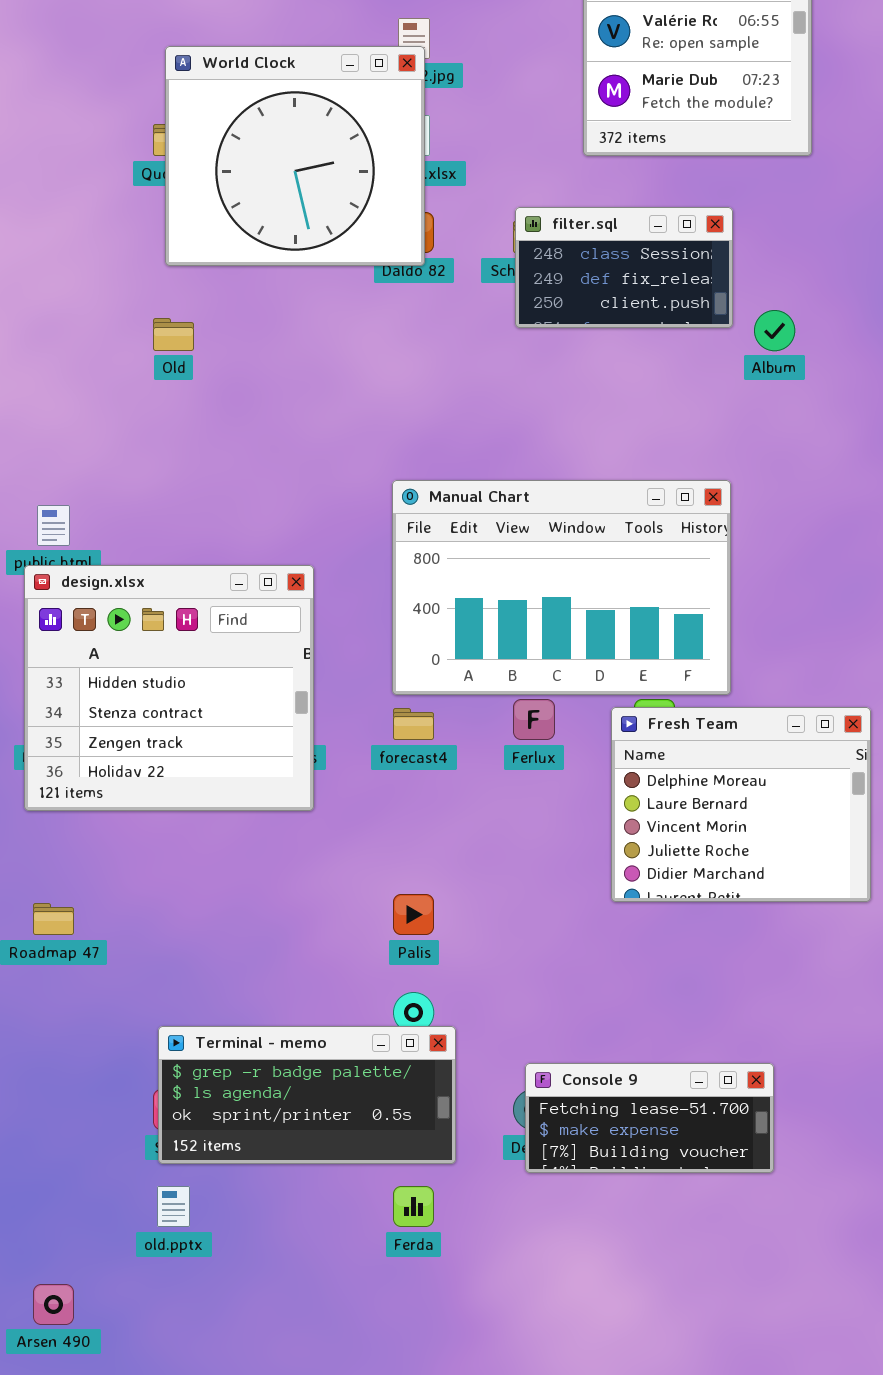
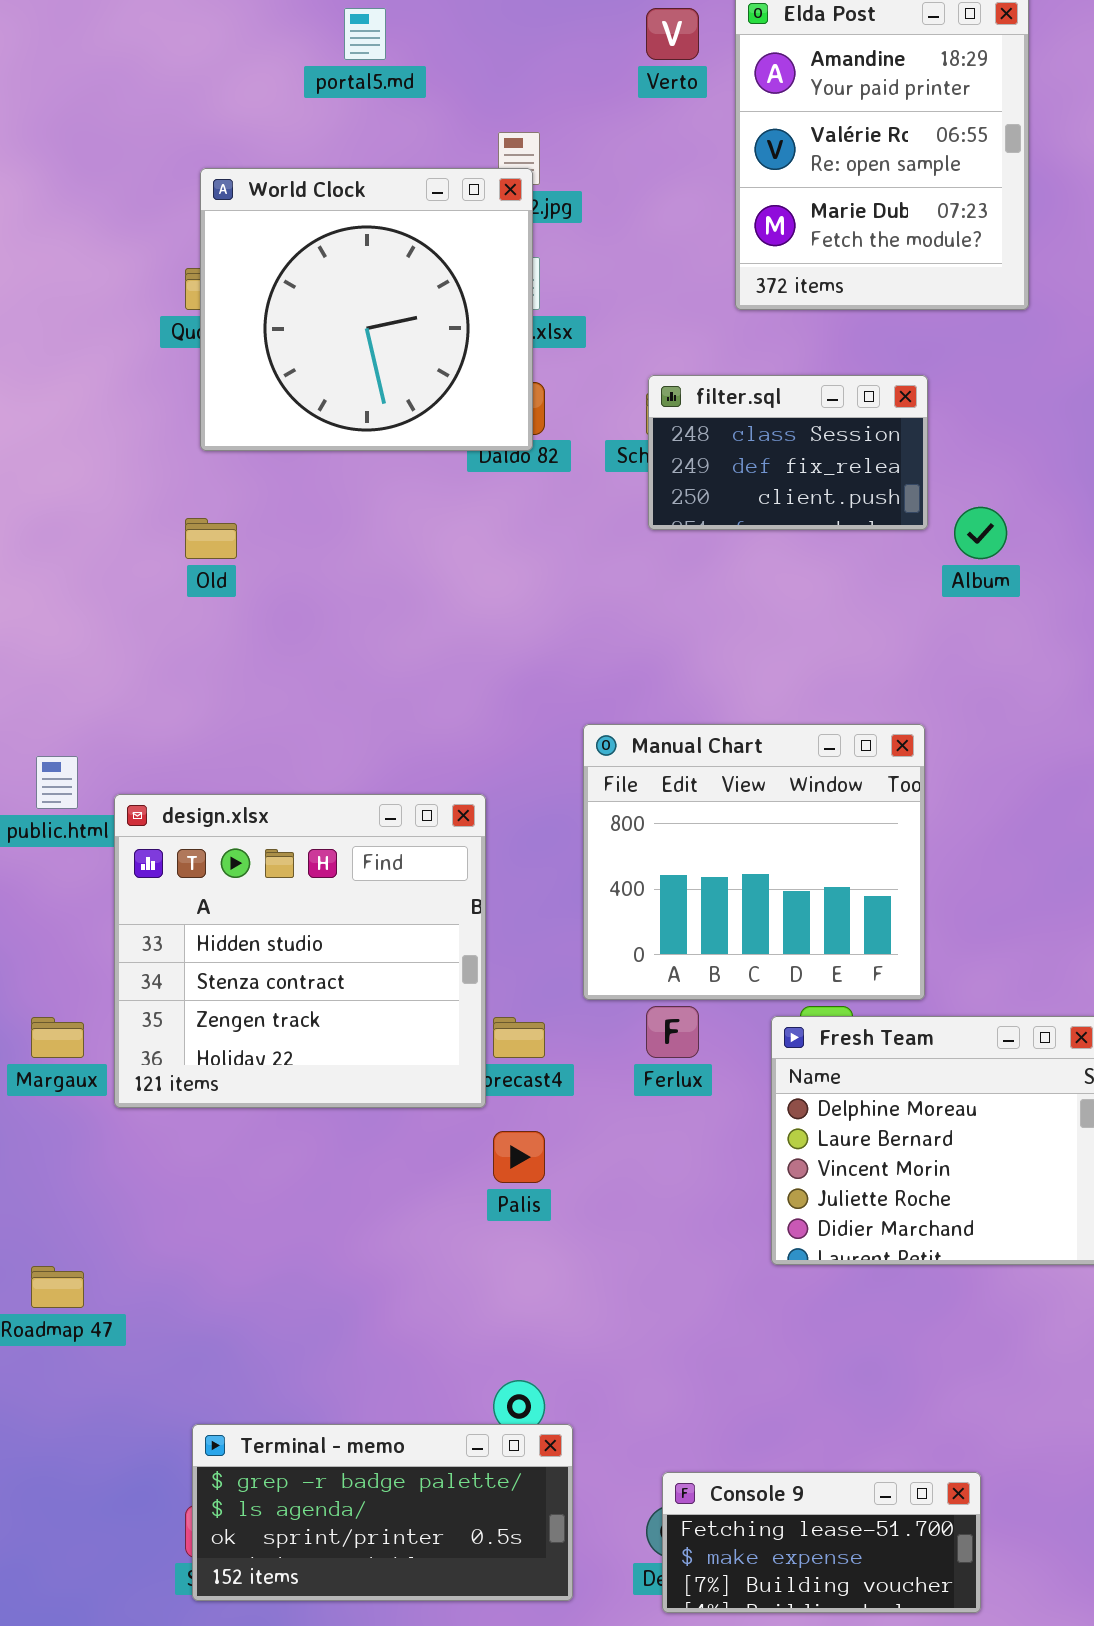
Manual Chart: [392,480,731,695] -> [583,724,925,1000], resized
design.xlsx: [24,565,314,811] -> [114,794,486,1108], moved
Palis: [393,894,434,935] -> [493,1131,545,1183], moved

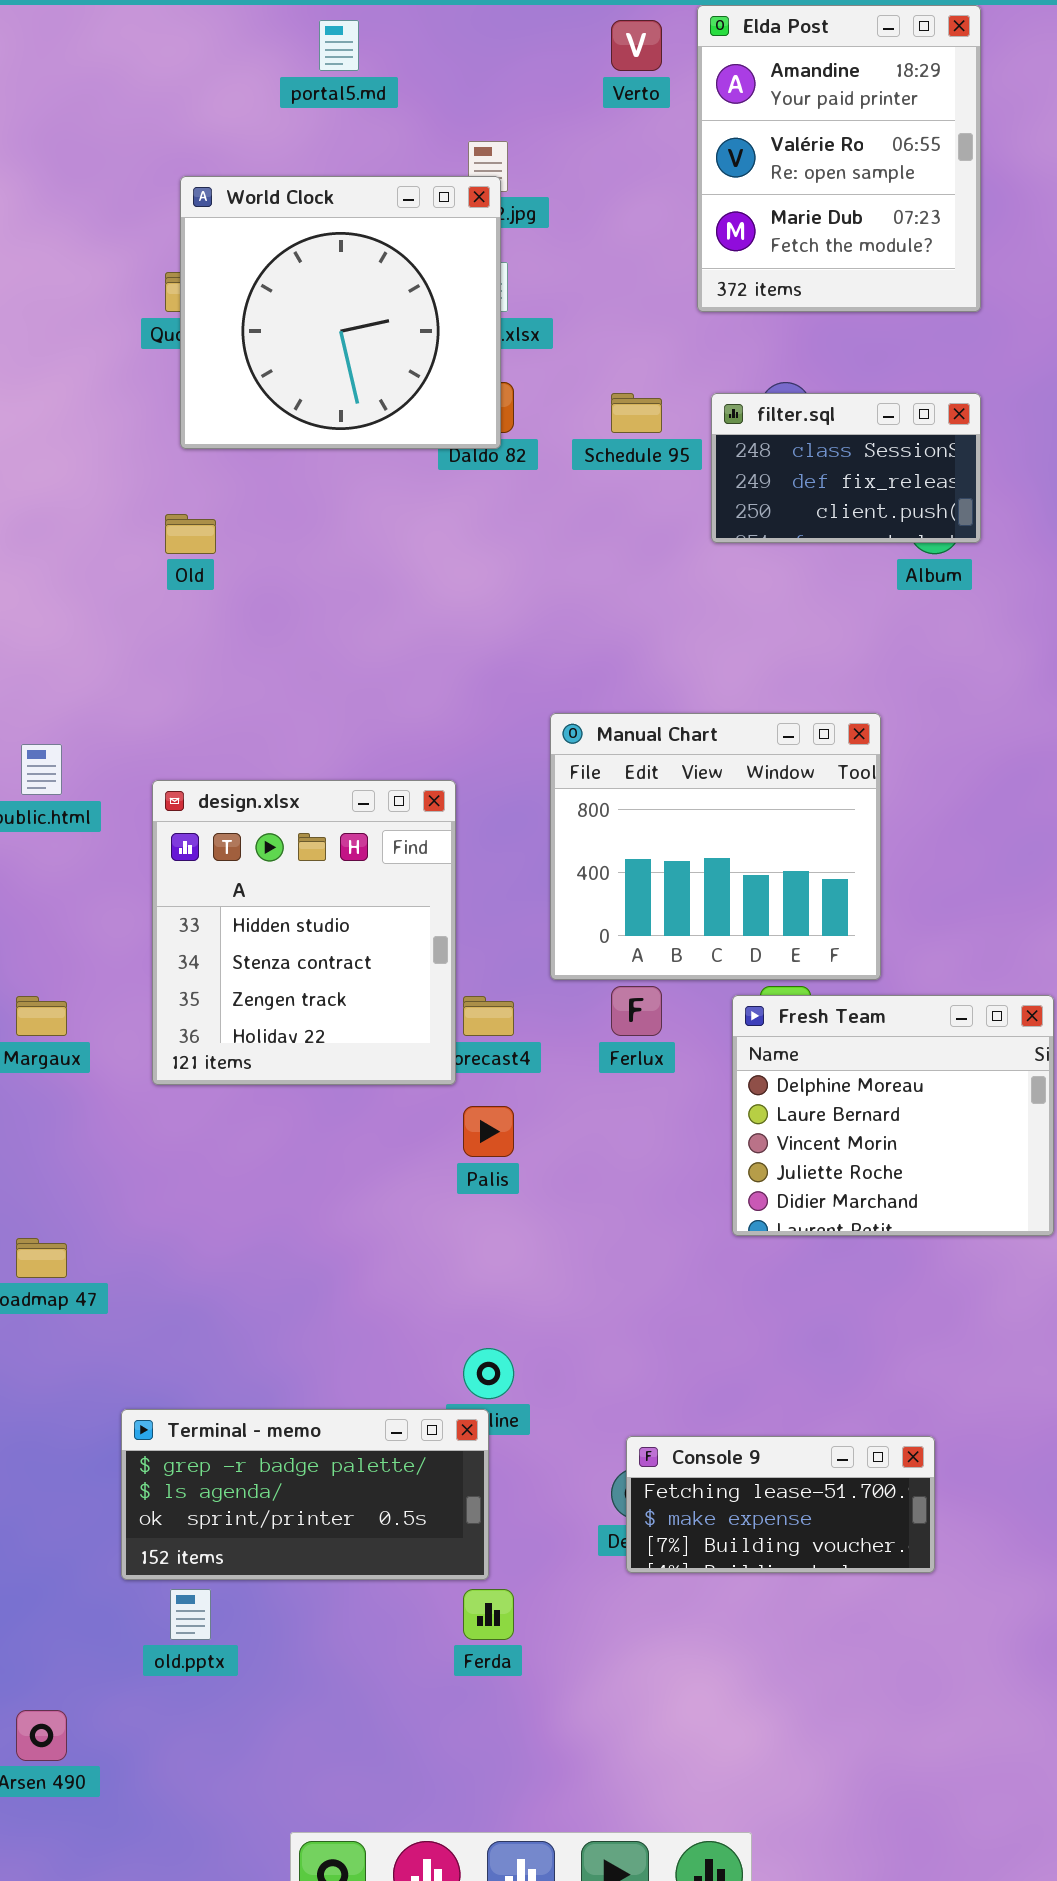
filter.sql: [648,375,928,530] -> [711,393,981,543], moved
design.xlsx: [114,794,486,1108] -> [152,780,456,1085], resized
Terminal - memo: [192,1424,573,1601] -> [121,1409,489,1580], moved

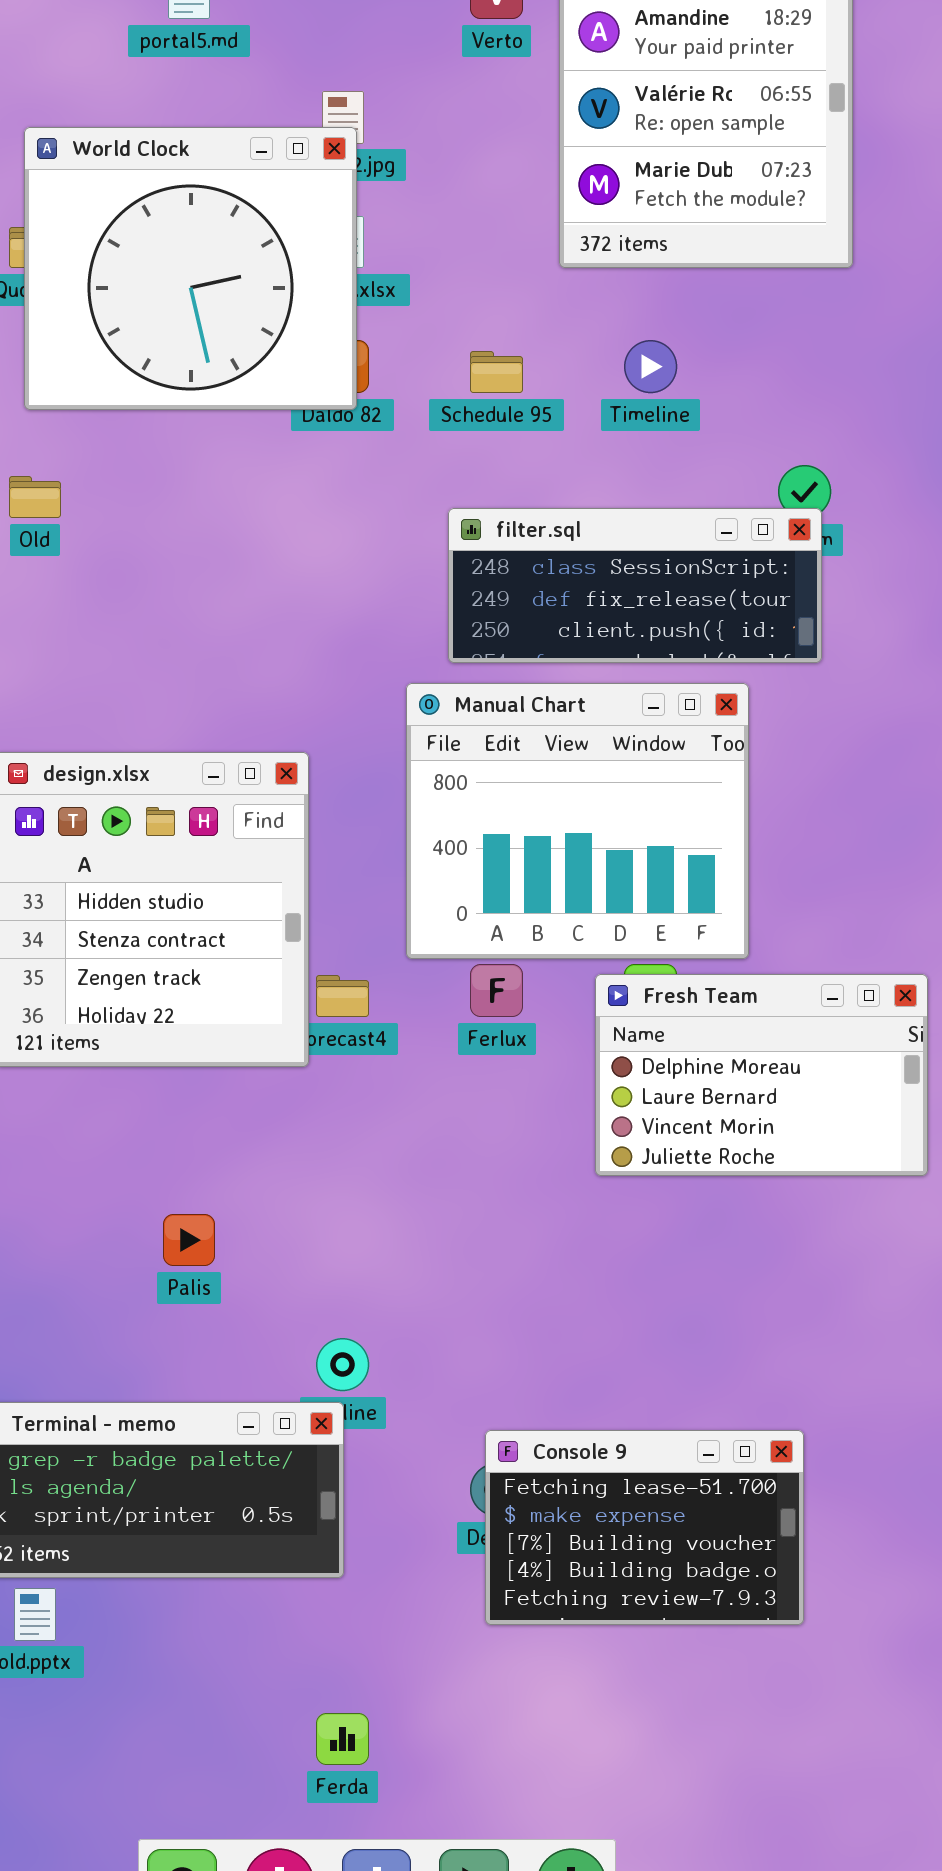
filter.sql: [711,393,981,543] -> [448,508,822,663], moved, resized
Fresh Team: [732,995,1054,1236] -> [595,974,928,1176], resized
Palis: [463,1106,514,1157] -> [163,1214,215,1266], moved
Console 9: [626,1436,935,1573] -> [485,1430,804,1625], resized
Ferda: [463,1589,514,1640] -> [316,1713,369,1765], moved

